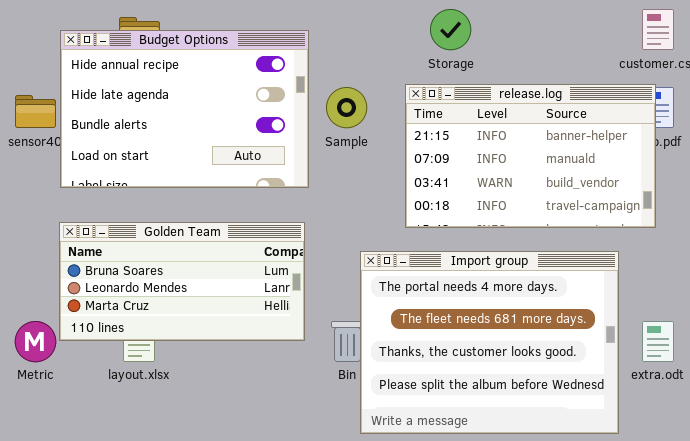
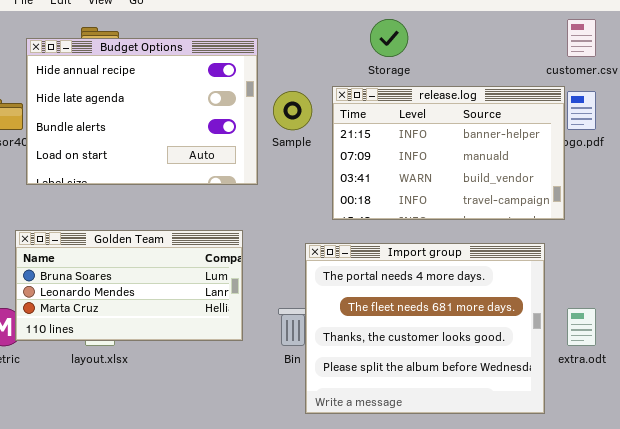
release.log: [405,84,656,228] -> [332,86,565,220], moved
Golden Team: [59,222,305,341] -> [15,230,243,341], moved

